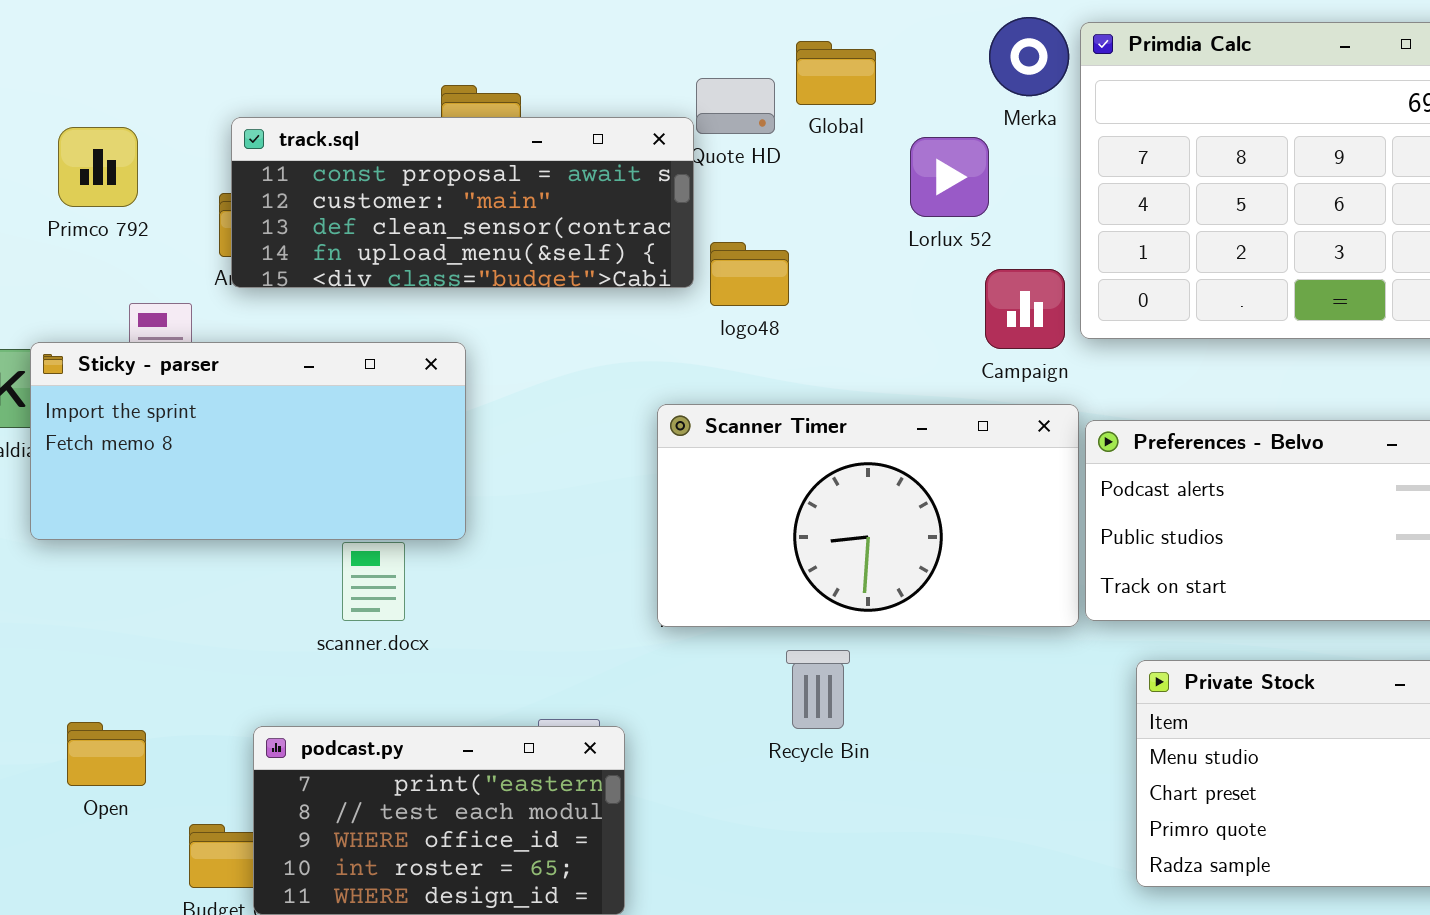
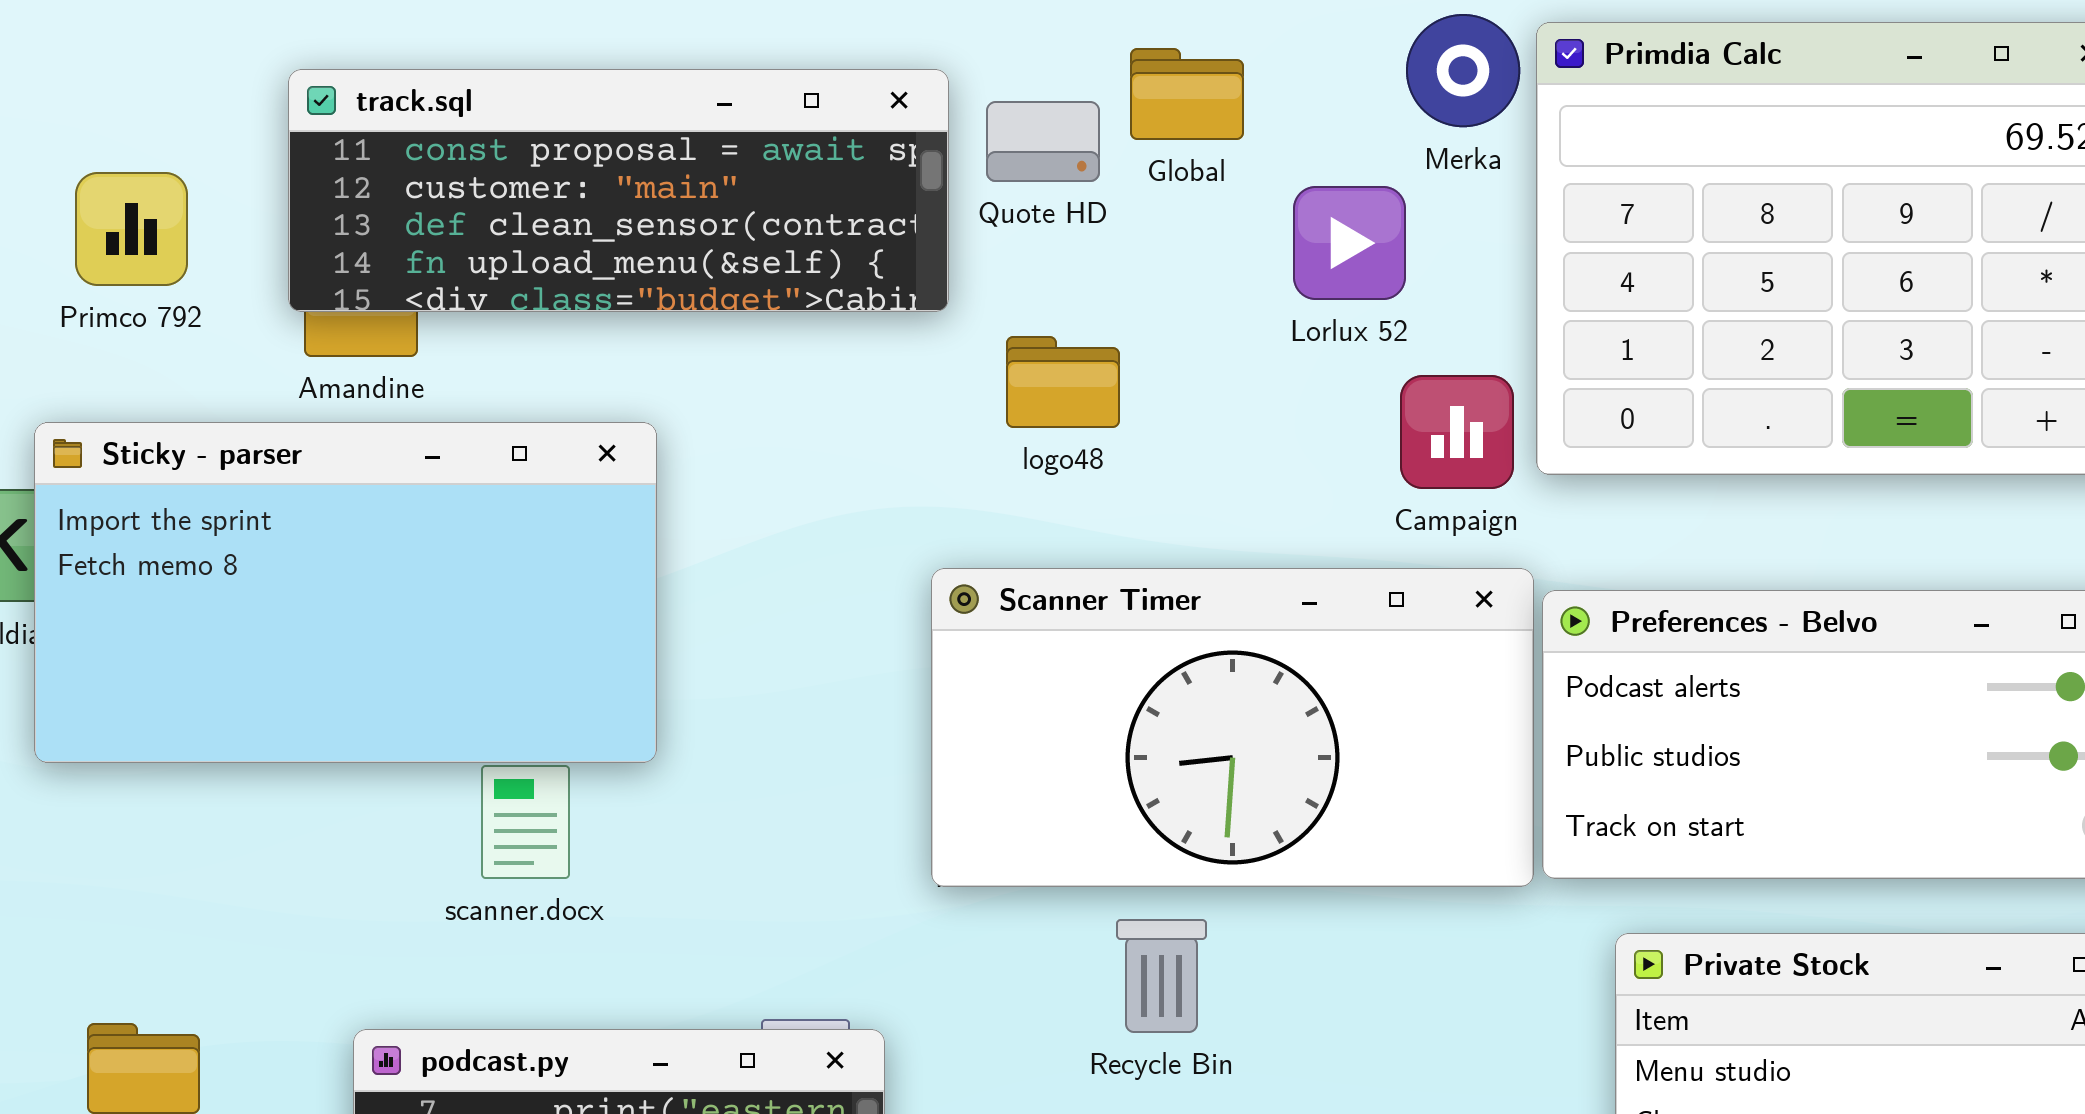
track.sql: [231,117,694,288] -> [288,69,949,312], moved
Sticky - parser: [30,342,466,540] -> [34,422,657,763], resized

